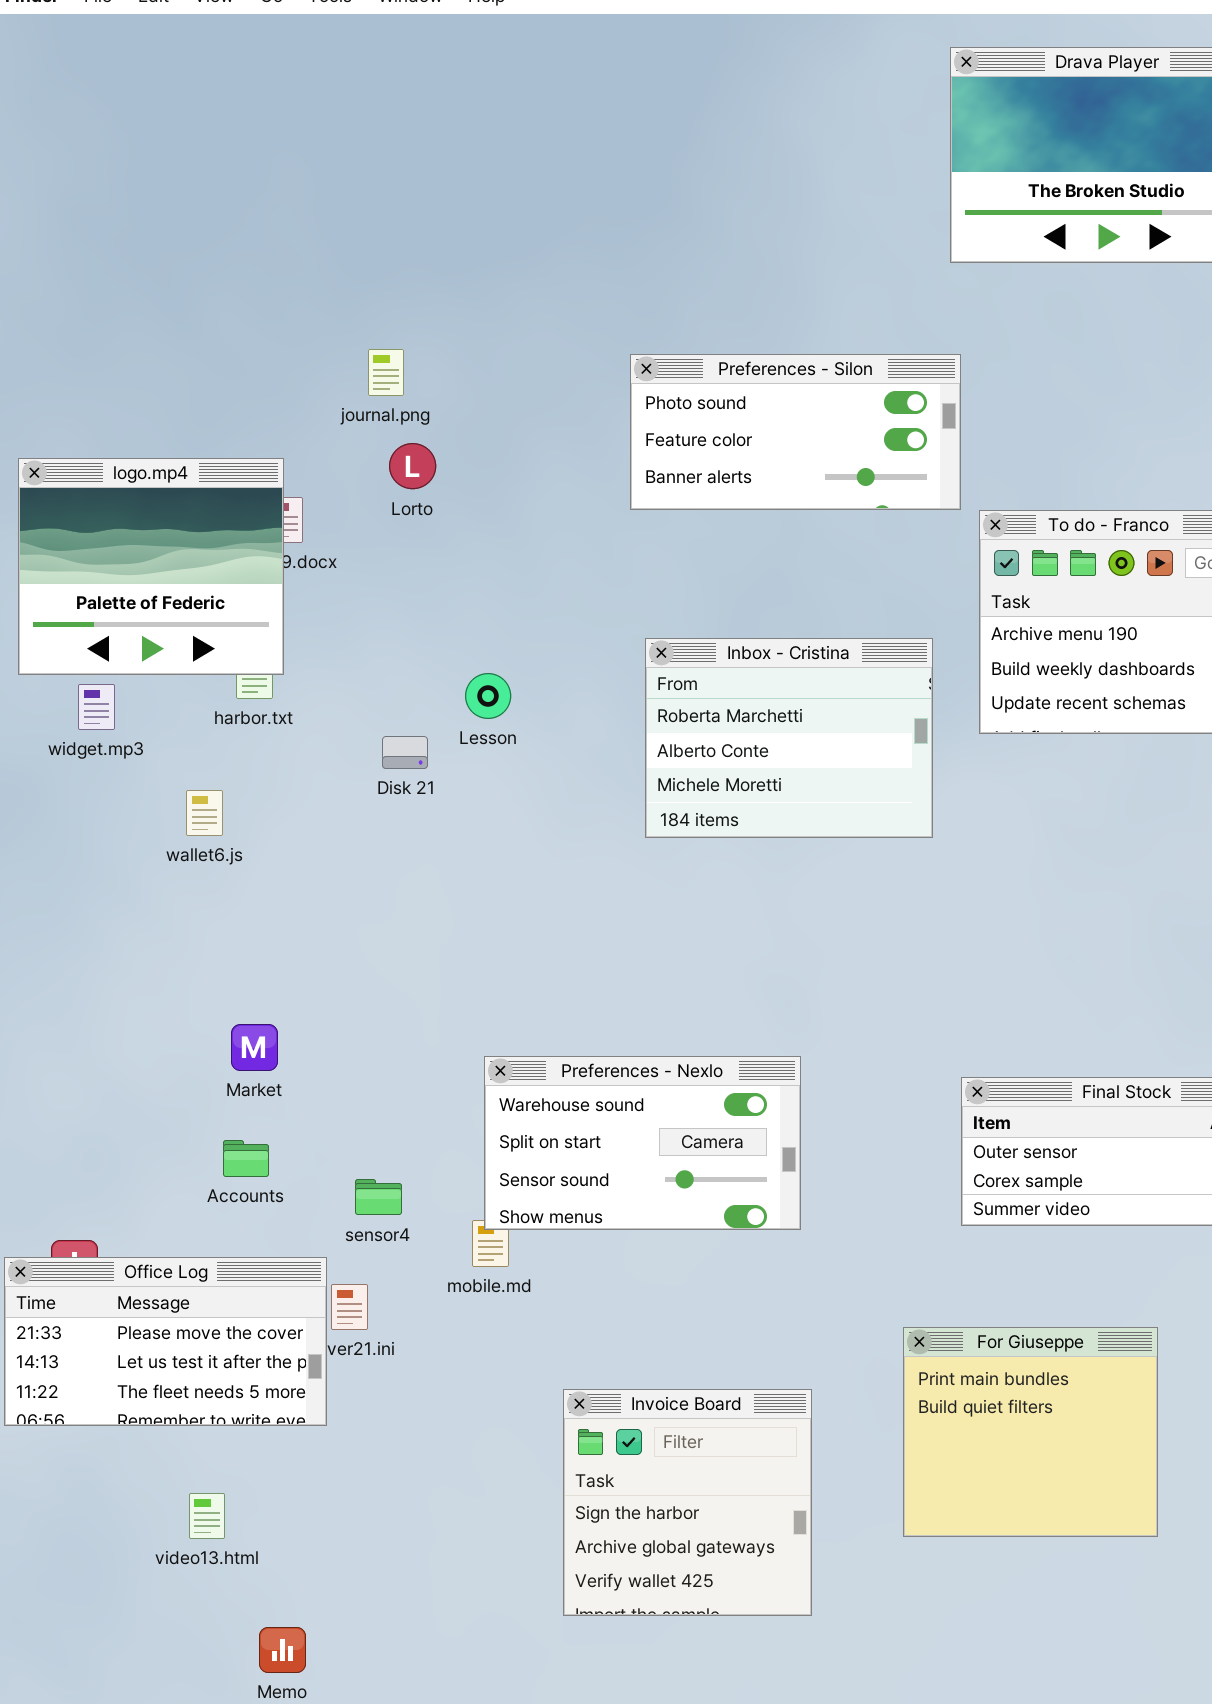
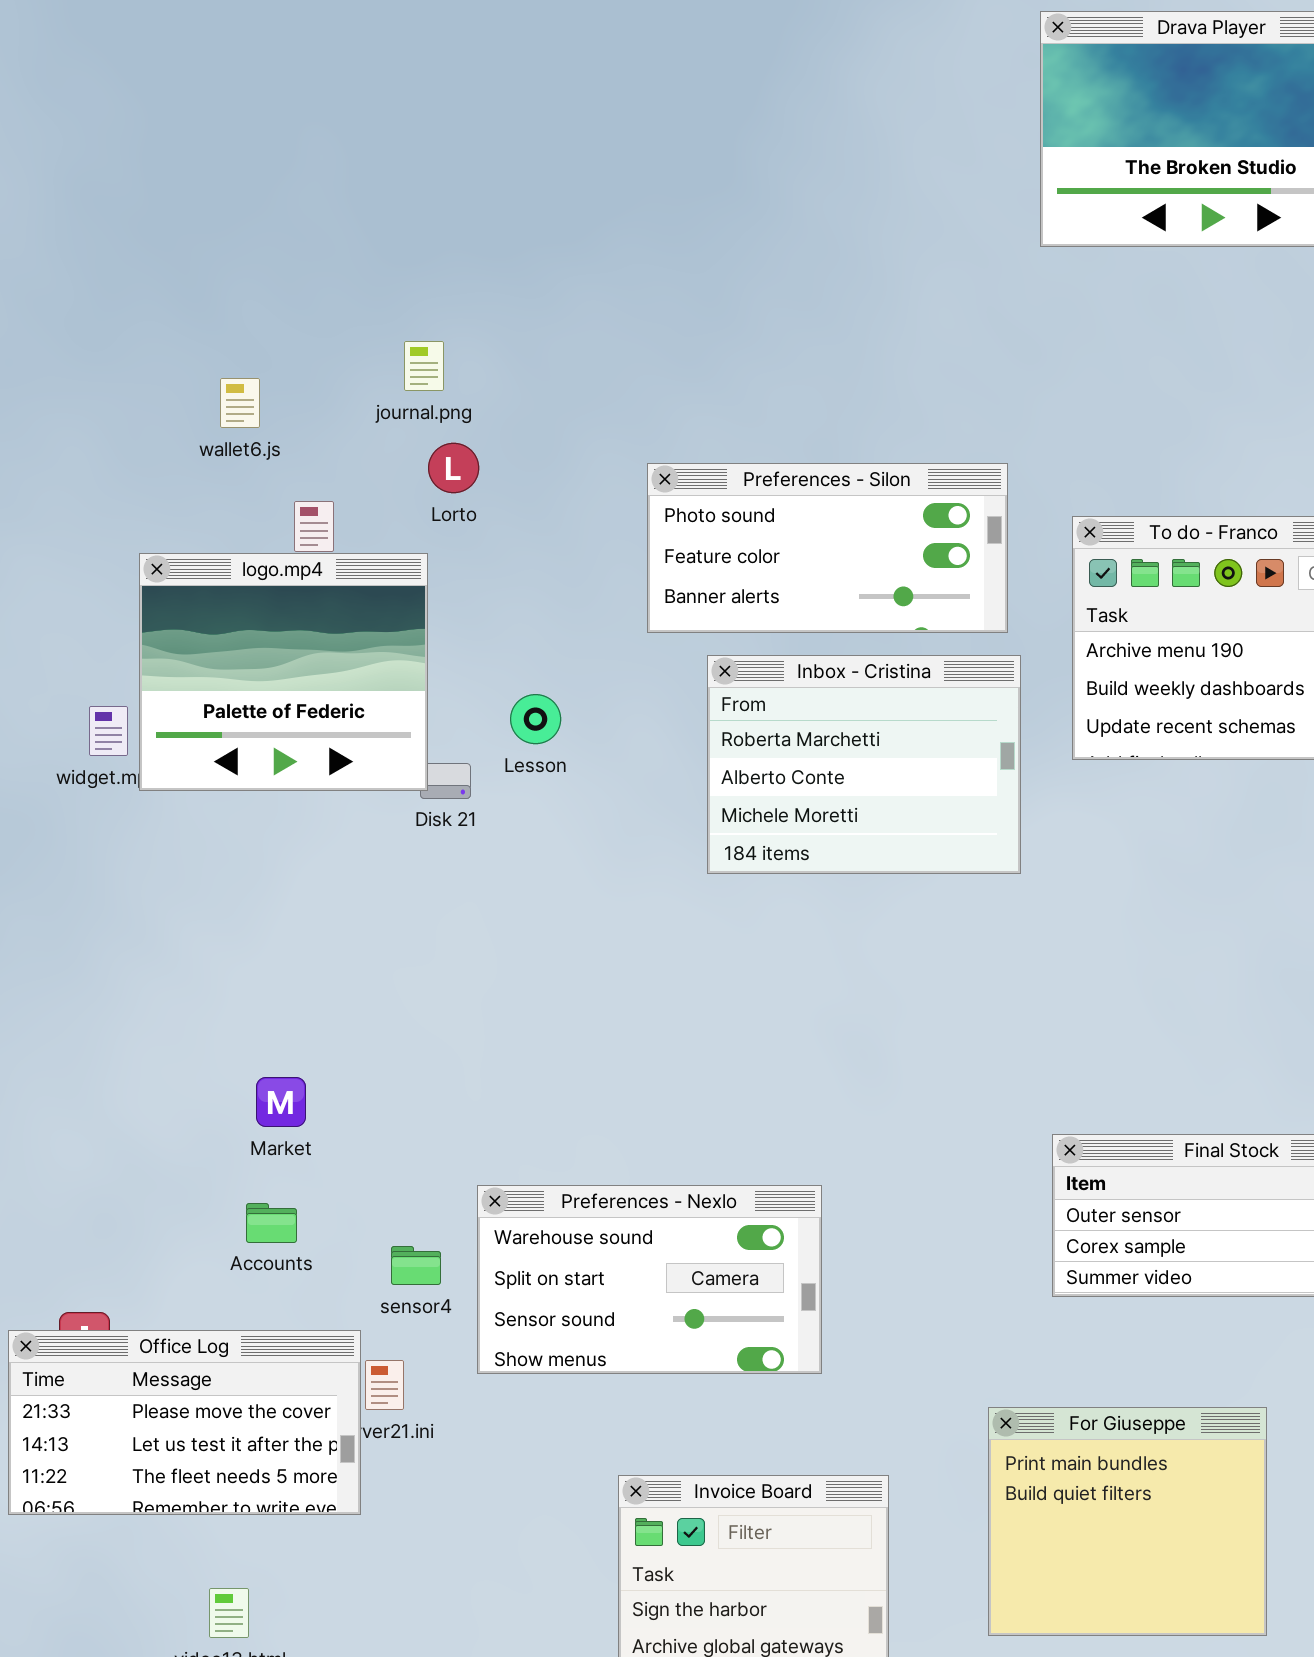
Preferences - Silon: [630,354,961,510] -> [647,463,1008,633], moved
logo.mp4: [18,458,284,675] -> [139,553,428,791], moved
wallet6.js: [186,790,223,836] -> [220,378,260,428], moved
Preferences - Nexlo: [484,1056,801,1230] -> [477,1185,822,1374], moved

